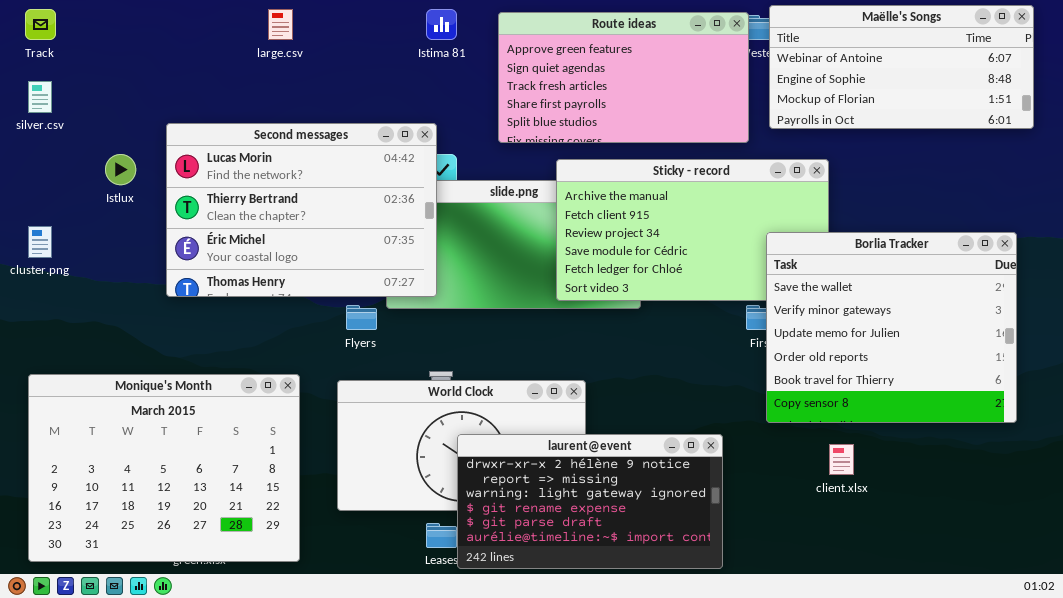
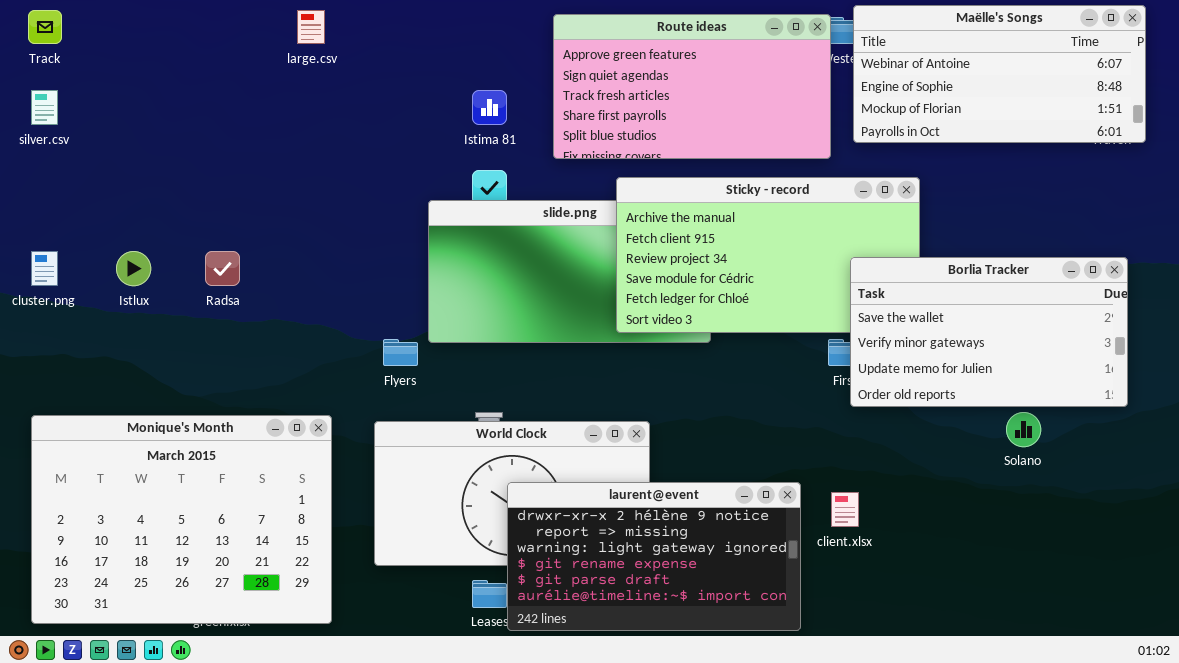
Istima 81: [426,9,457,40] -> [472,90,507,125], moved
Second messages: [166,123,437,297] -> none, closed
Istlux: [105,154,136,185] -> [116,251,151,286], moved
Borlia Tracker: [766,232,1017,423] -> [850,257,1128,407], resized
client.xlsx: [829,444,854,475] -> [831,492,859,527], moved

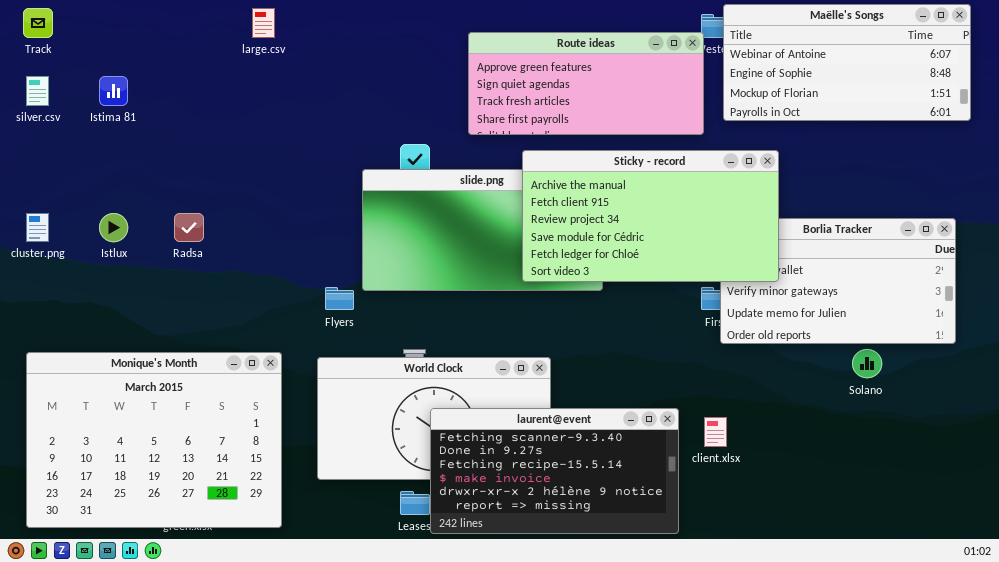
Route ideas: [553,14,831,159] -> [468,32,704,135], resized
Istima 81: [472,90,507,125] -> [99,76,128,106], moved
Sticky - record: [616,177,920,333] -> [522,150,779,282], raised
laurent@event: [507,482,801,631] -> [430,408,679,534], scrolled up 4 rows

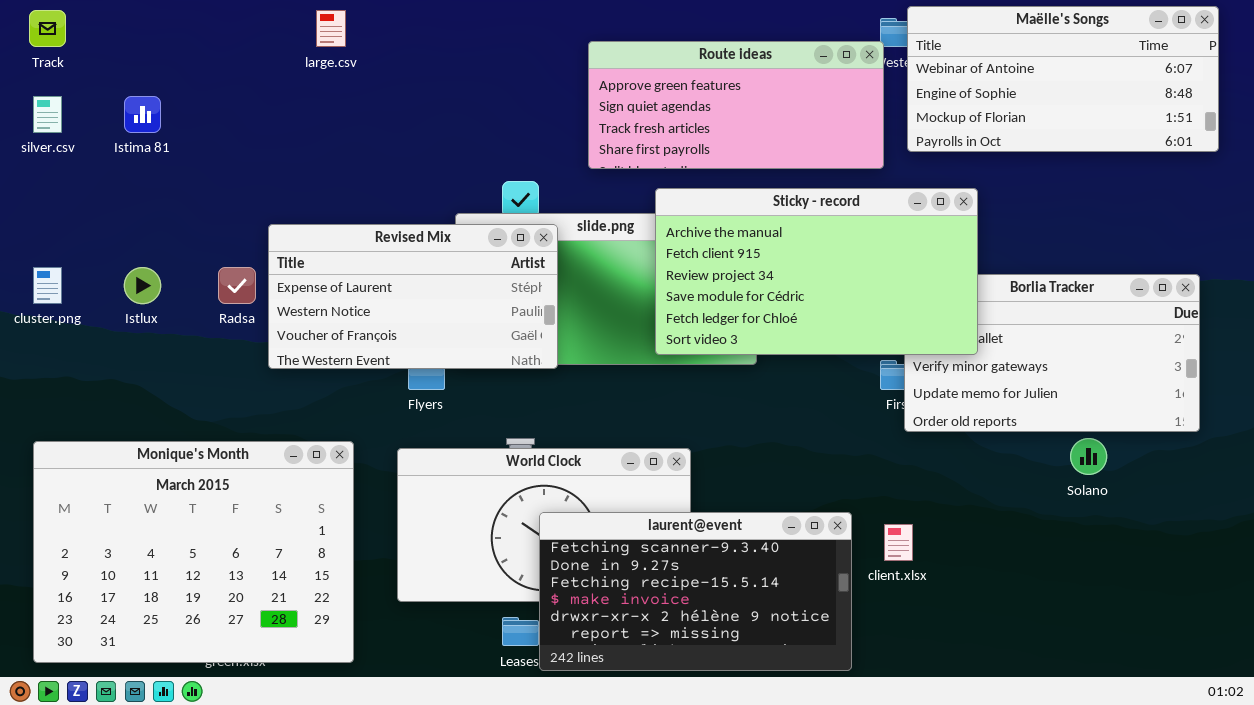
Revised Mix: none -> [268,224,558,369], opened

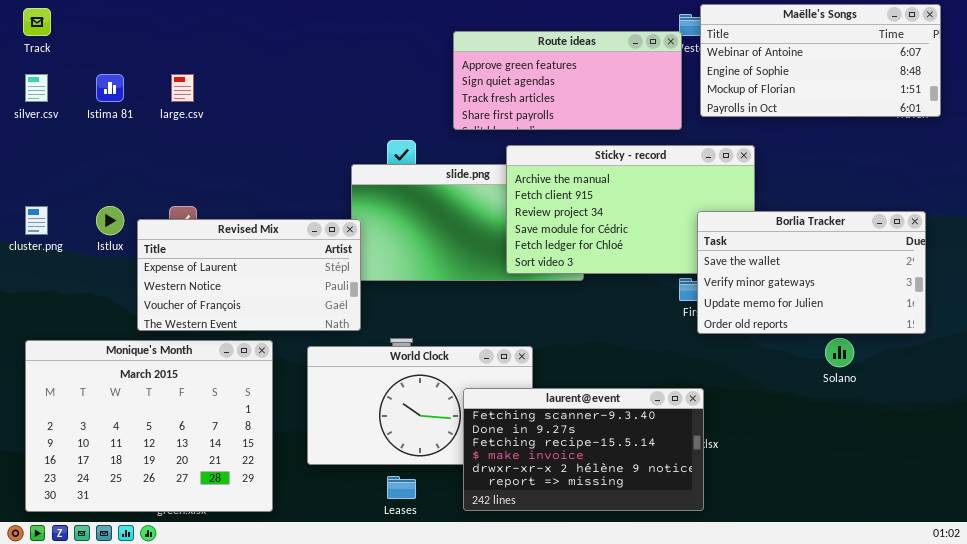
large.csv: [316,10,346,47] -> [171,74,194,102], moved
Revised Mix: [268,224,558,369] -> [137,219,361,331], moved
Borlia Tracker: [904,274,1200,432] -> [697,211,926,334], raised
laurent@event: [539,512,852,671] -> [463,388,704,511], moved

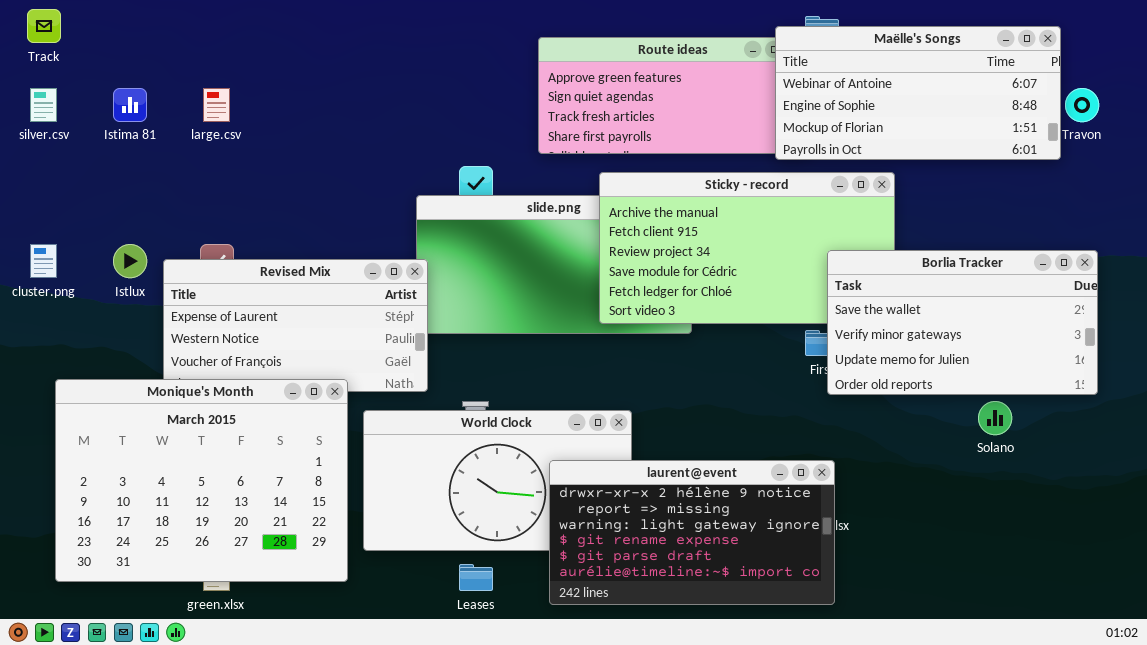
Maëlle's Songs: [700,4,941,117] -> [775,26,1061,160], moved
Monique's Month: [25,340,273,512] -> [55,379,348,582], moved
laurent@event: [463,388,704,511] -> [549,460,835,605], scrolled down 4 rows

